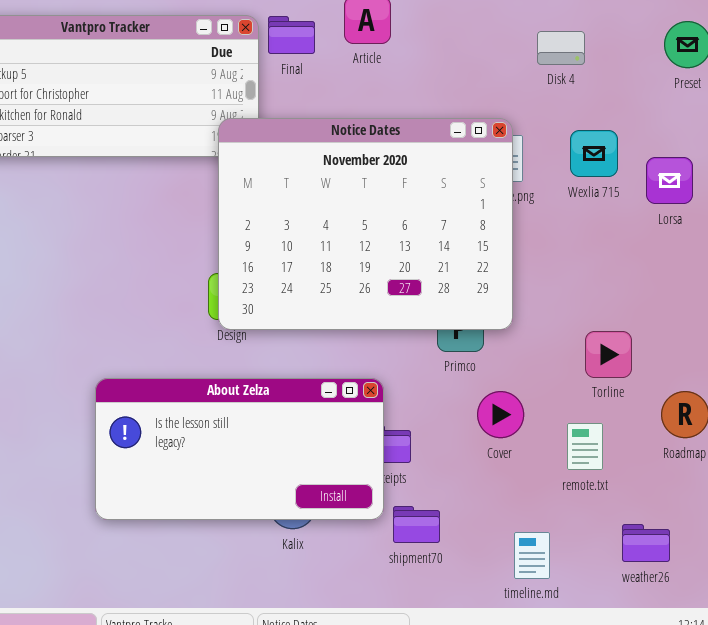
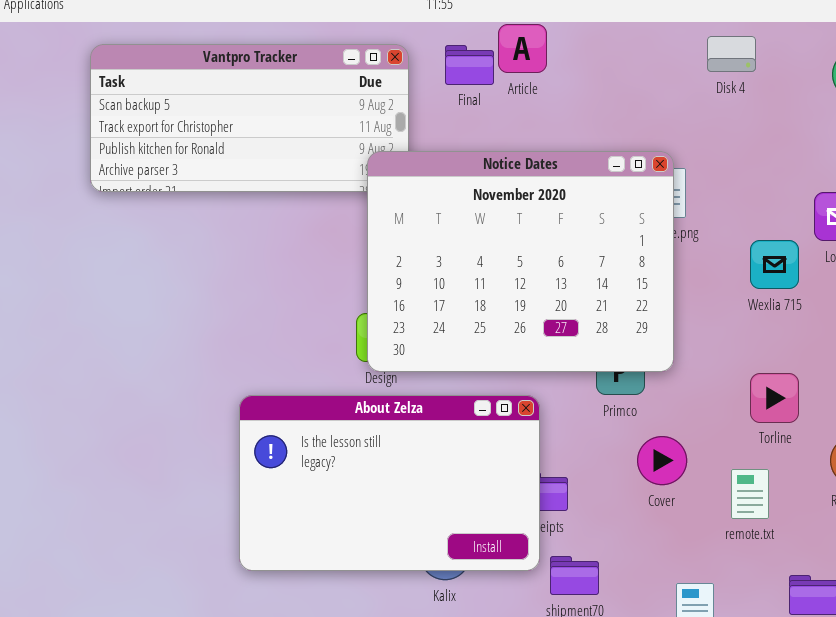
Final: [268,16,315,54] -> [445,45,494,85], moved
Disk 4: [537,31,585,65] -> [707,36,756,72], moved
Wexlia 715: [570,130,618,177] -> [750,240,799,289], moved
About Zelza: [95,378,384,520] -> [239,395,540,571], resized

